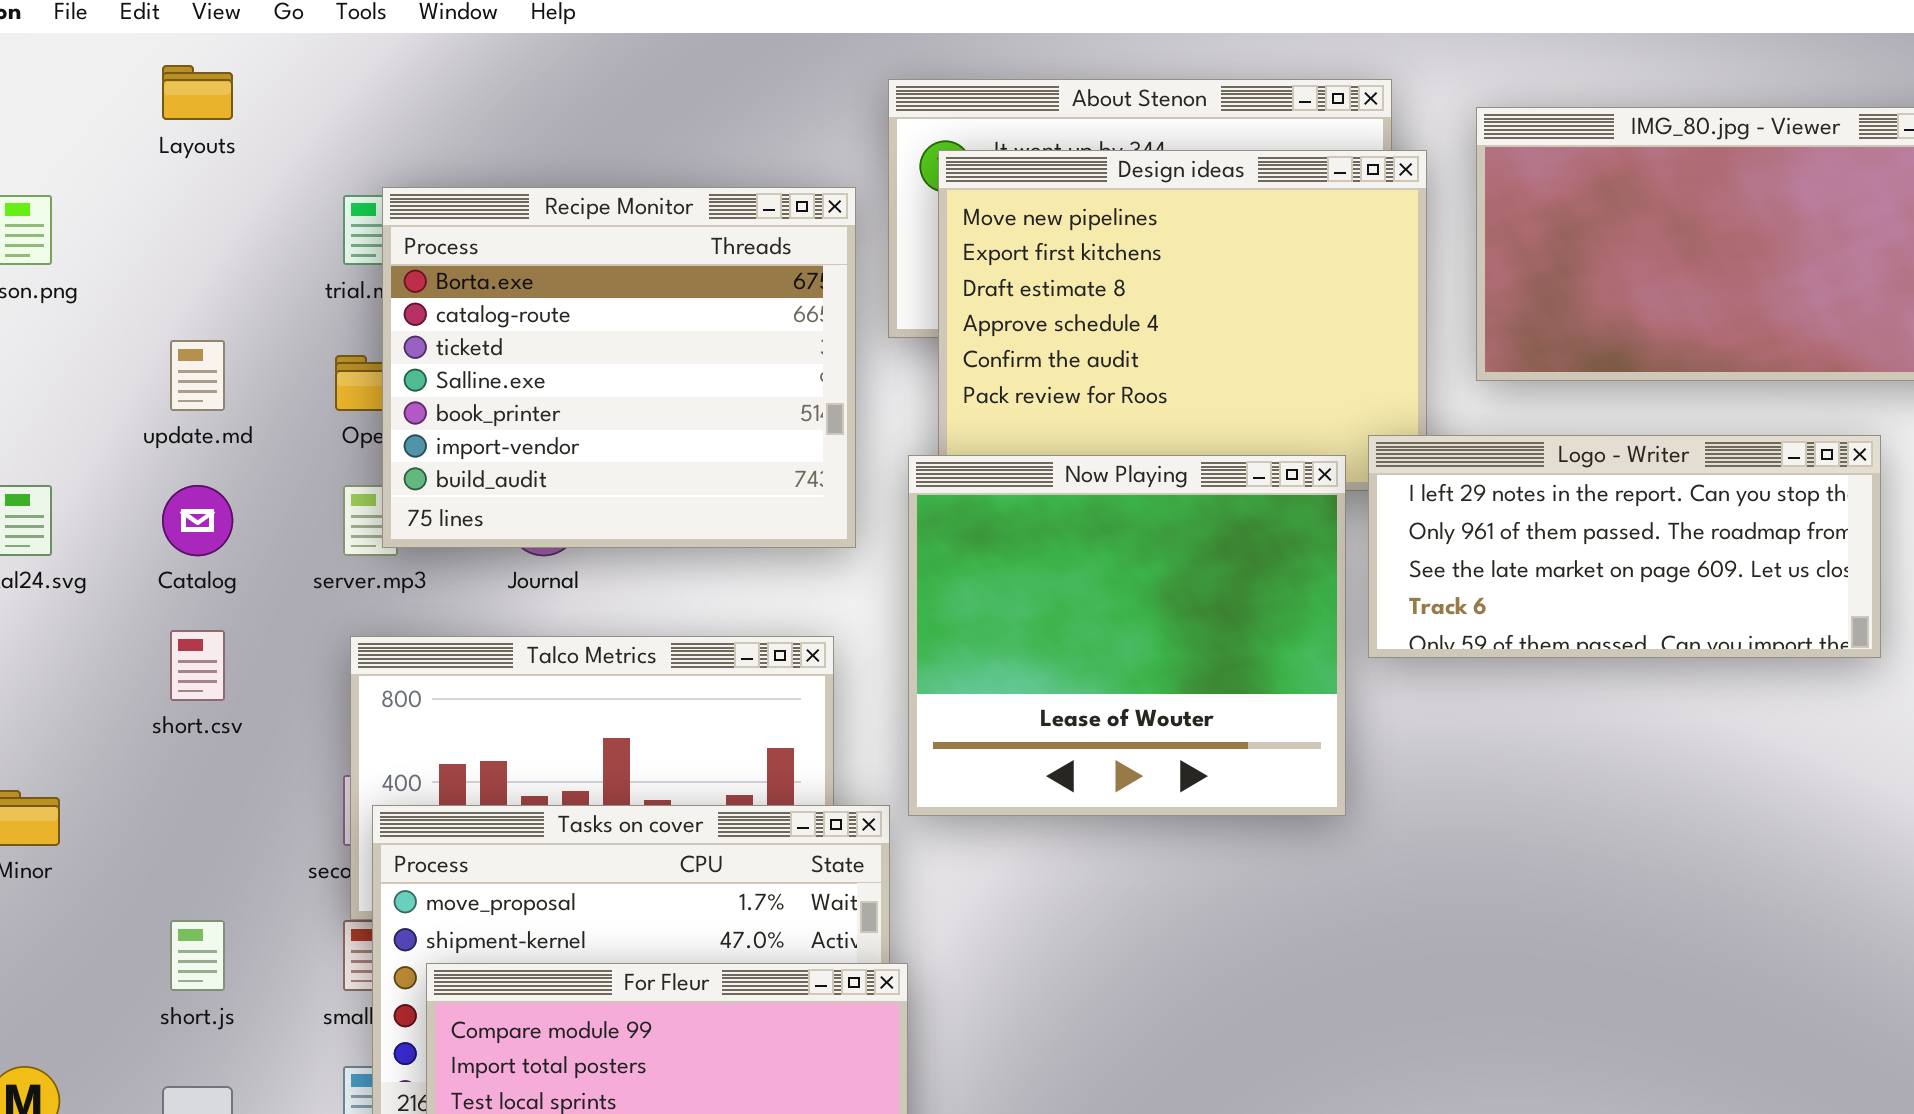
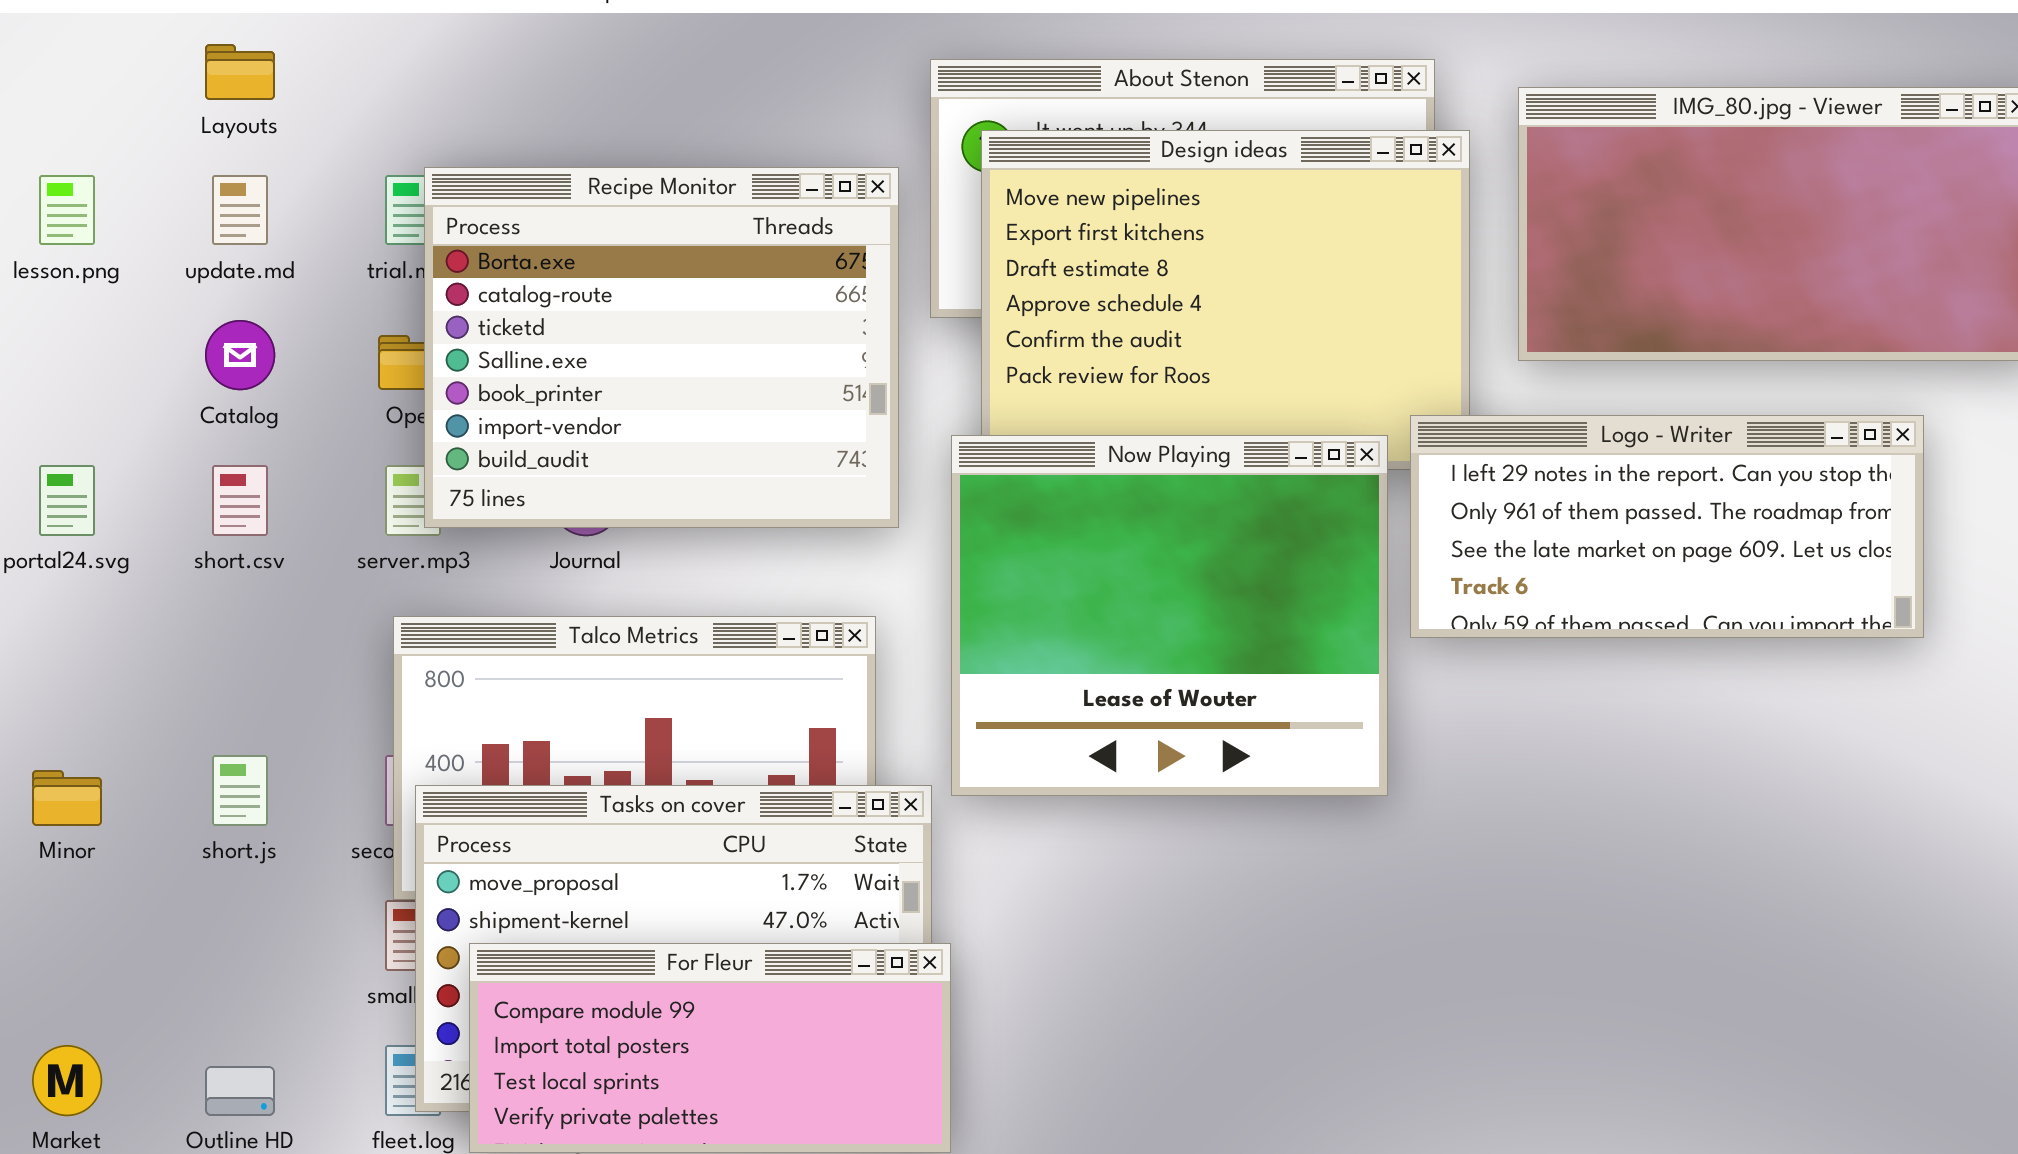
update.md: [170,340,225,411] -> [212,175,268,245], moved
Catalog: [162,485,233,556] -> [205,320,275,390], moved
short.csv: [170,630,225,701] -> [212,465,268,536], moved
short.js: [170,920,225,991] -> [212,755,268,826], moved

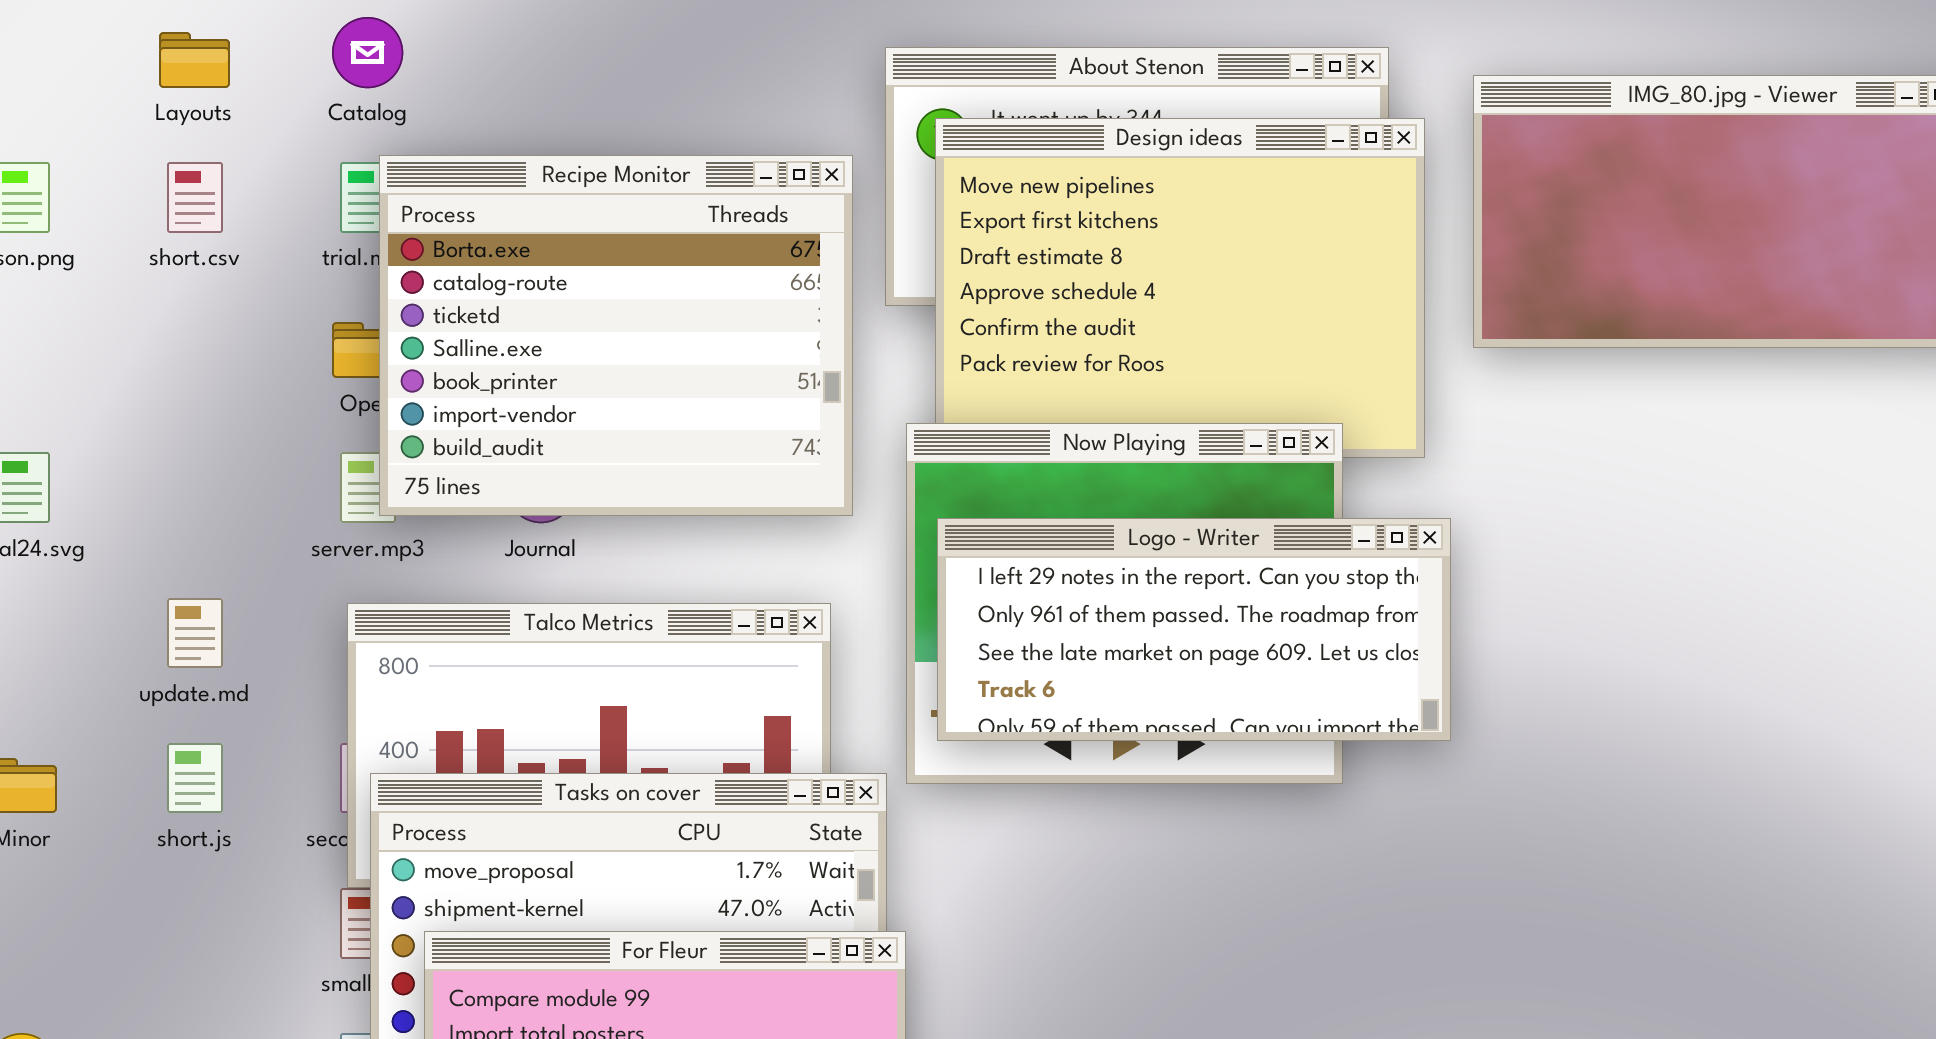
update.md: [212,175,268,245] -> [167,598,223,668], moved
Catalog: [205,320,275,390] -> [332,17,403,88], moved
Logo - Writer: [1410,415,1924,638] -> [937,518,1451,741], moved
short.csv: [212,465,268,536] -> [167,162,223,233], moved

